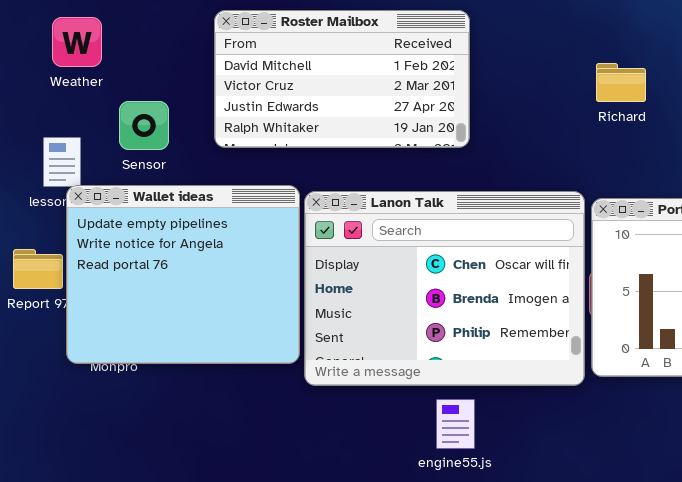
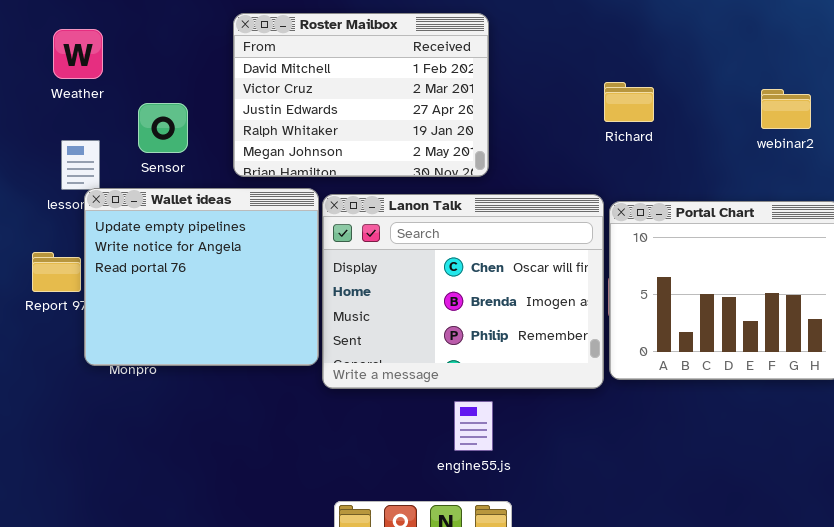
Roster Mailbox: [214,10,470,148] -> [233,13,489,177], resized
Weather: [52,17,102,67] -> [53,29,103,79], moved
Richard: [596,63,646,102] -> [604,82,654,122], moved

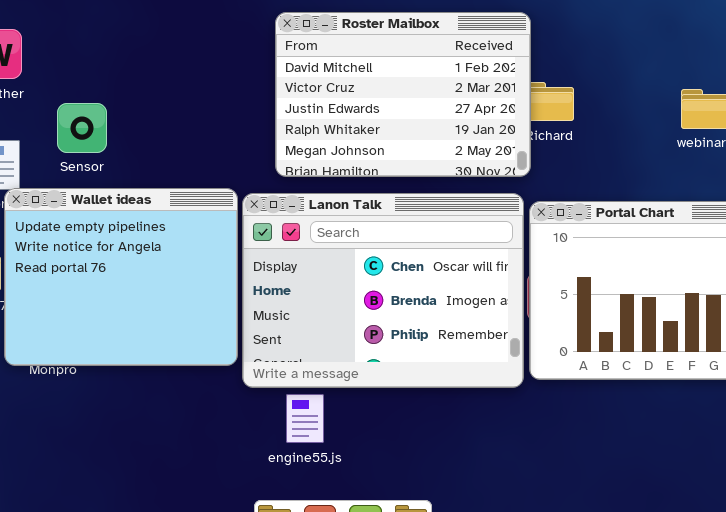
Roster Mailbox: [233,13,489,177] -> [275,12,531,177], moved
engine55.js: [454,401,493,451] -> [286,394,324,443], moved

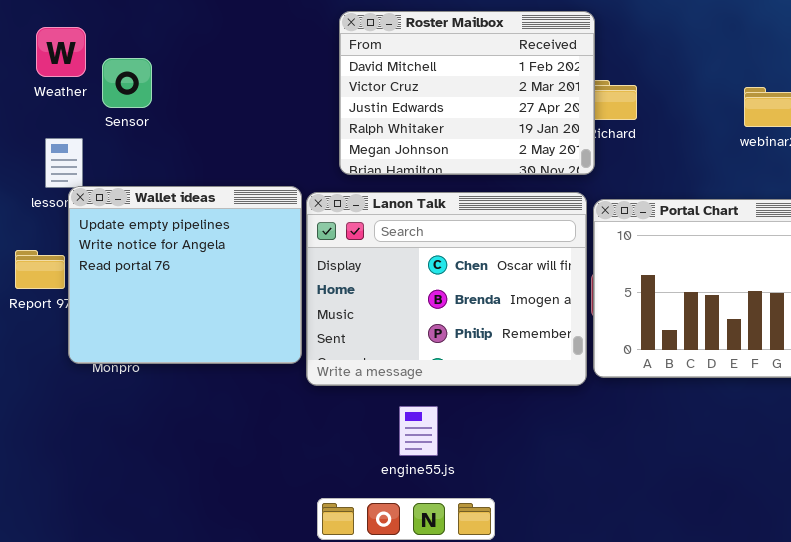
Sensor: [57,103,107,153] -> [102,58,152,108], moved
engine55.js: [286,394,324,443] -> [399,406,438,456], moved

